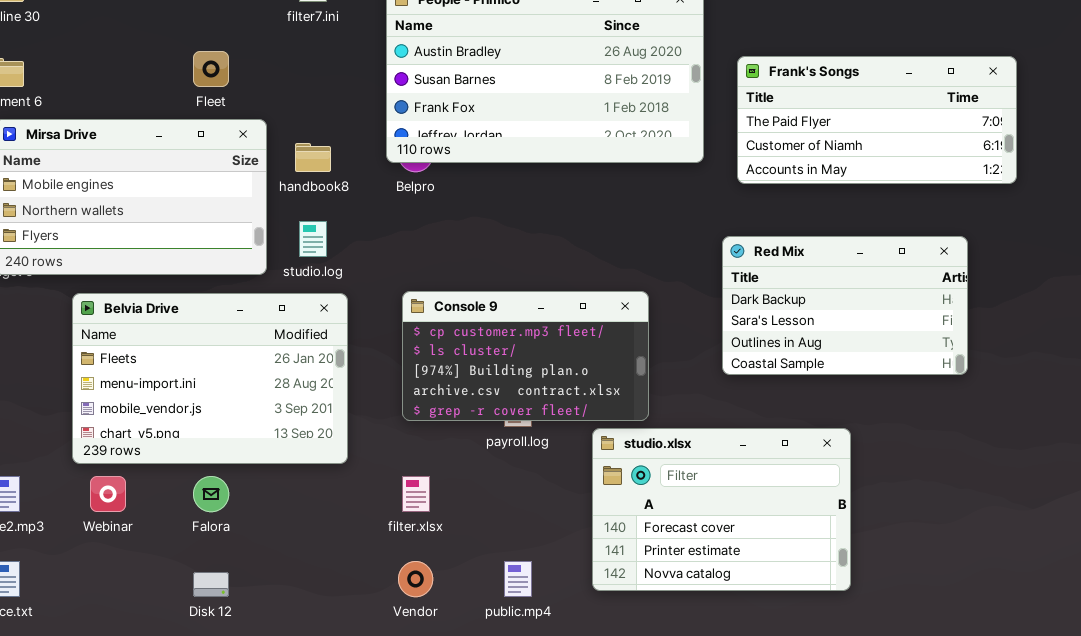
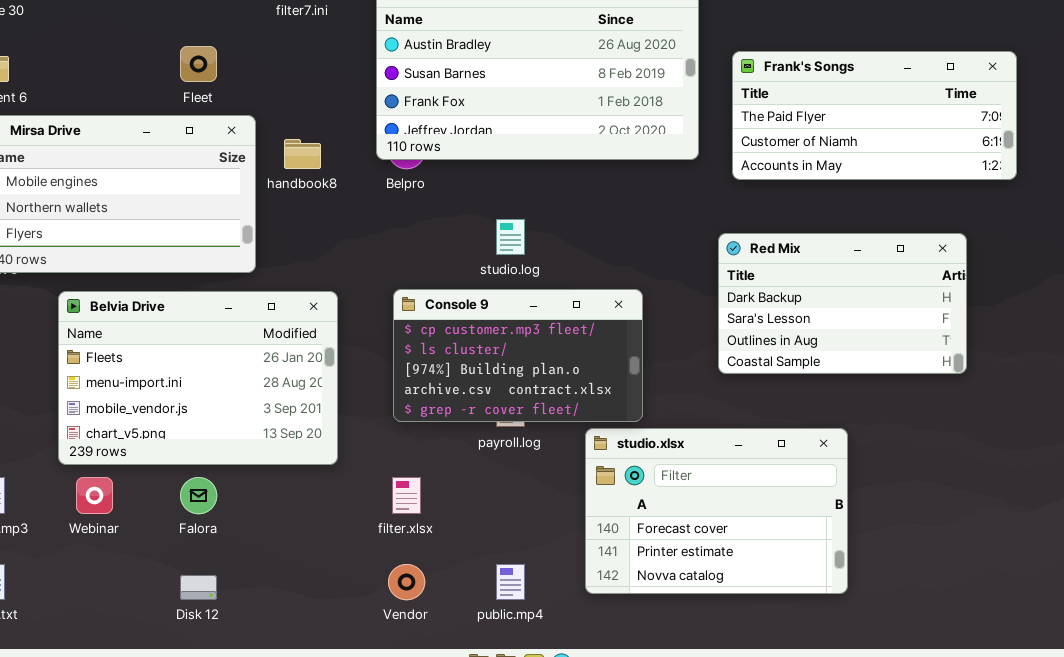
studio.log: [299,221,327,257] -> [496,219,525,255], moved

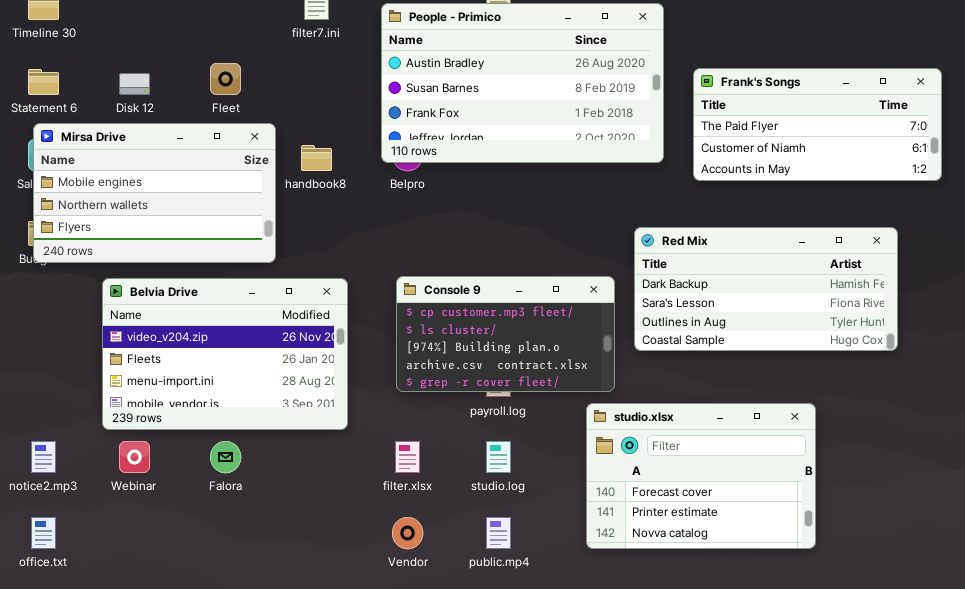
studio.log: [496,219,525,255] -> [486,441,511,473], moved
Red Mix: [718,233,967,374] -> [634,227,898,351], resized
Belvia Drive: [58,291,338,465] -> [102,278,348,430], scrolled up 1 row
studio.xlsx: [585,428,848,594] -> [586,403,816,549], moved
Disk 12: [180,575,217,600] -> [119,73,150,95], moved

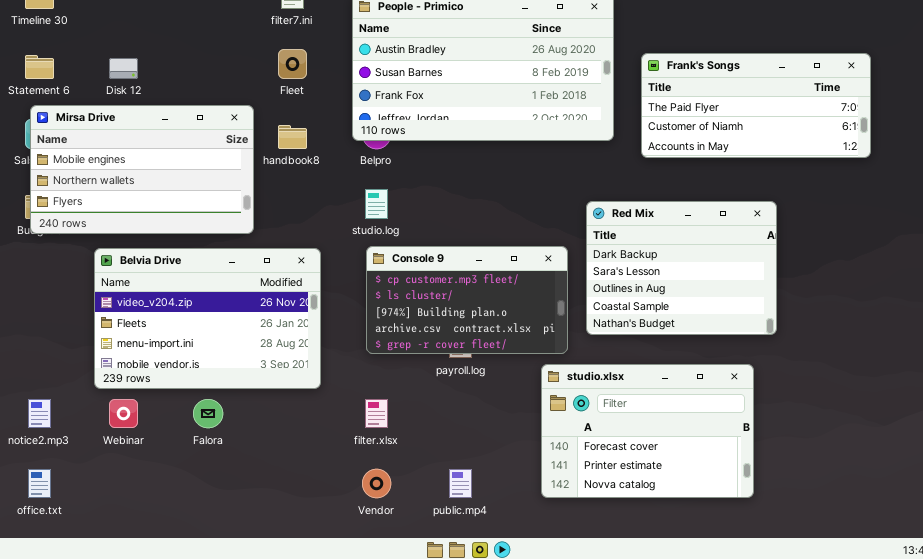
Fleet: [210,63,241,95] -> [278,49,307,79], moved
Red Mix: [634,227,898,351] -> [586,201,777,335], resized
studio.log: [486,441,511,473] -> [365,189,388,219], moved

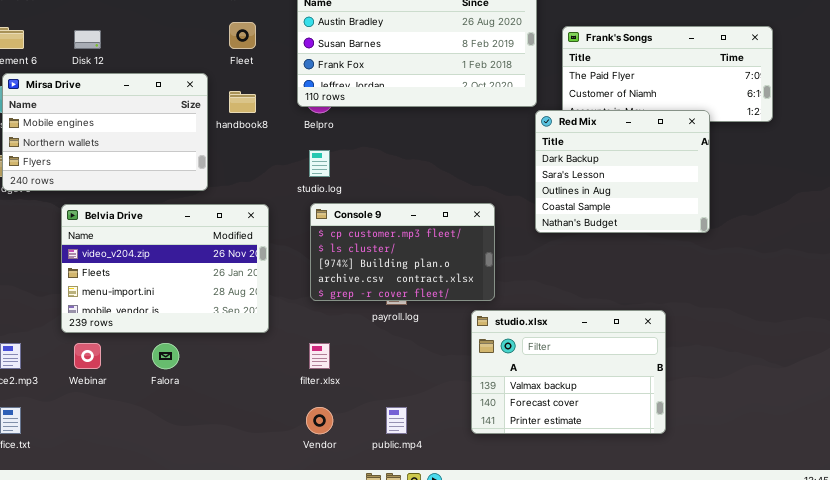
Red Mix: [586,201,777,335] -> [535,110,710,233], moved
studio.xlsx: [541,364,754,498] -> [471,310,666,434], scrolled up 1 row

